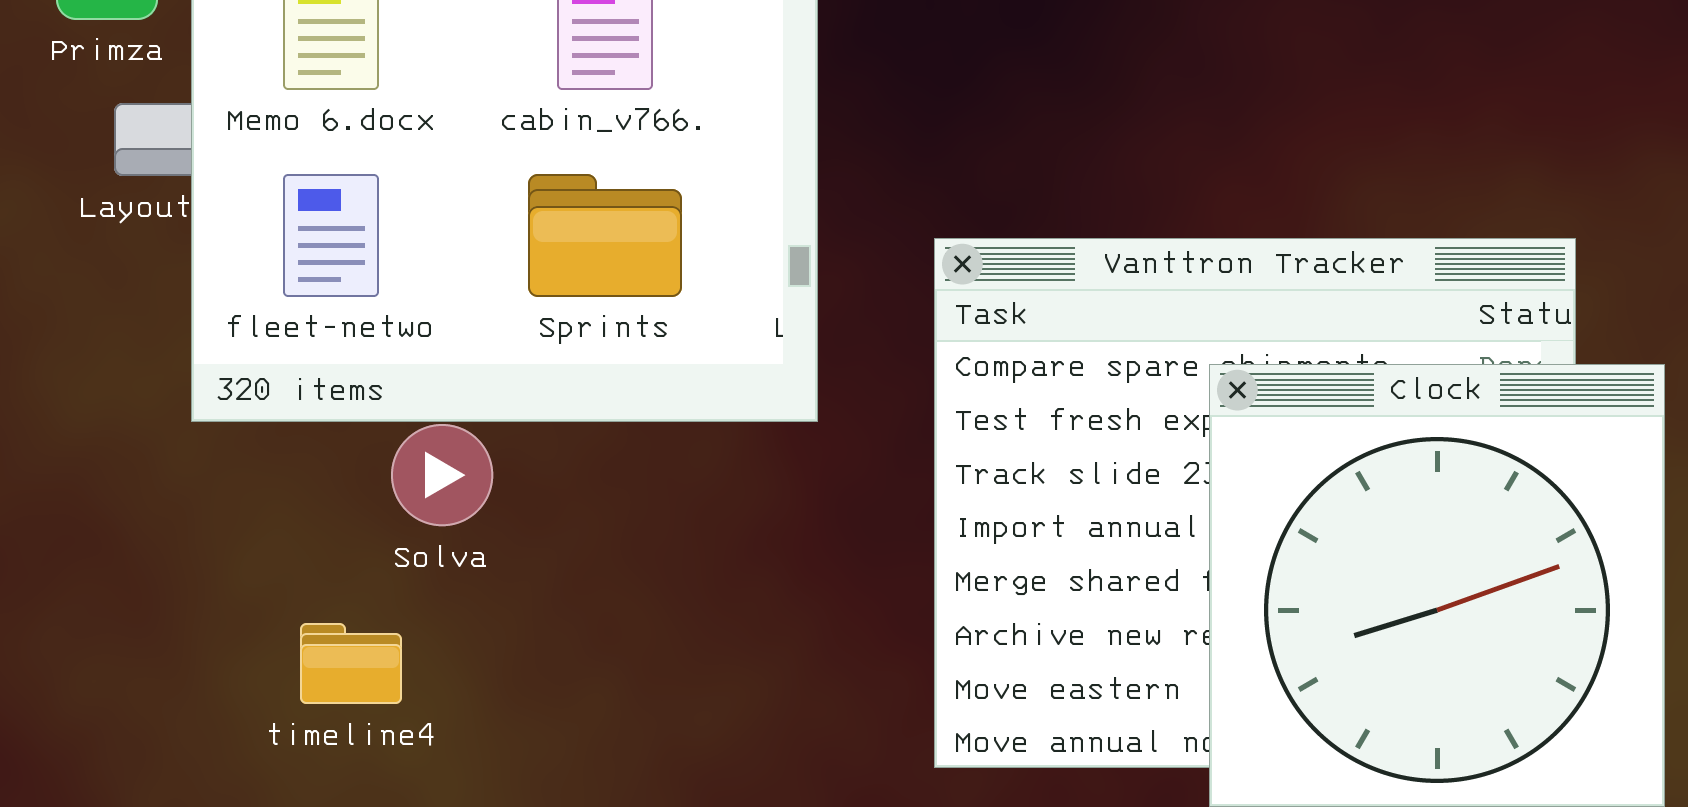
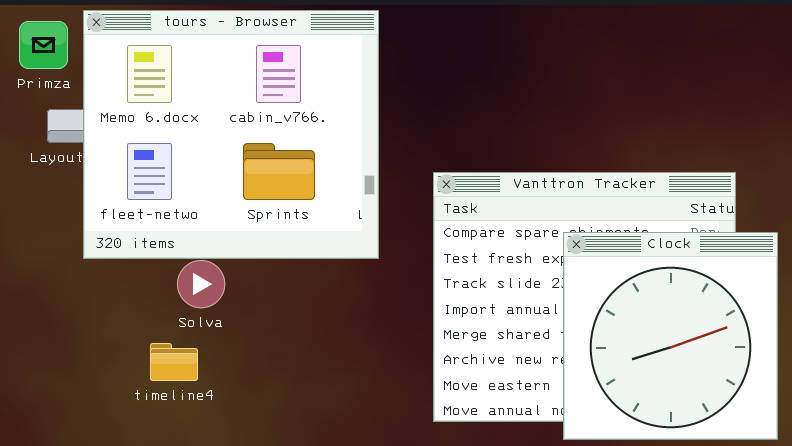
timeline4: [300,623,402,704] -> [150,343,198,381], moved

